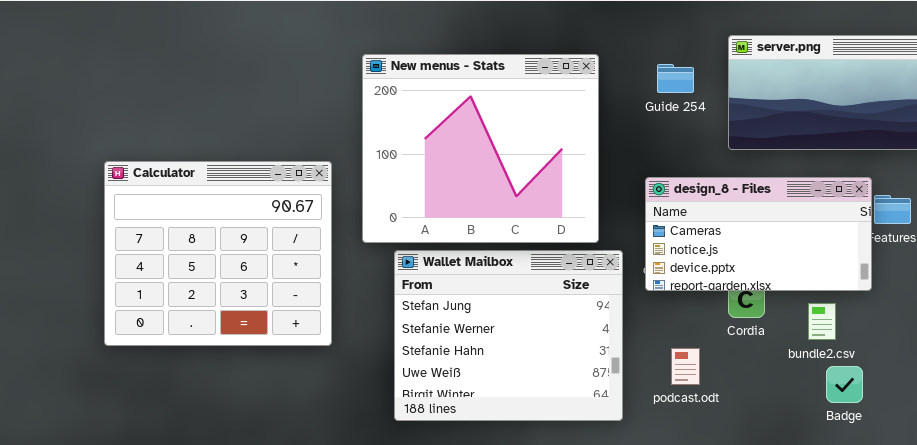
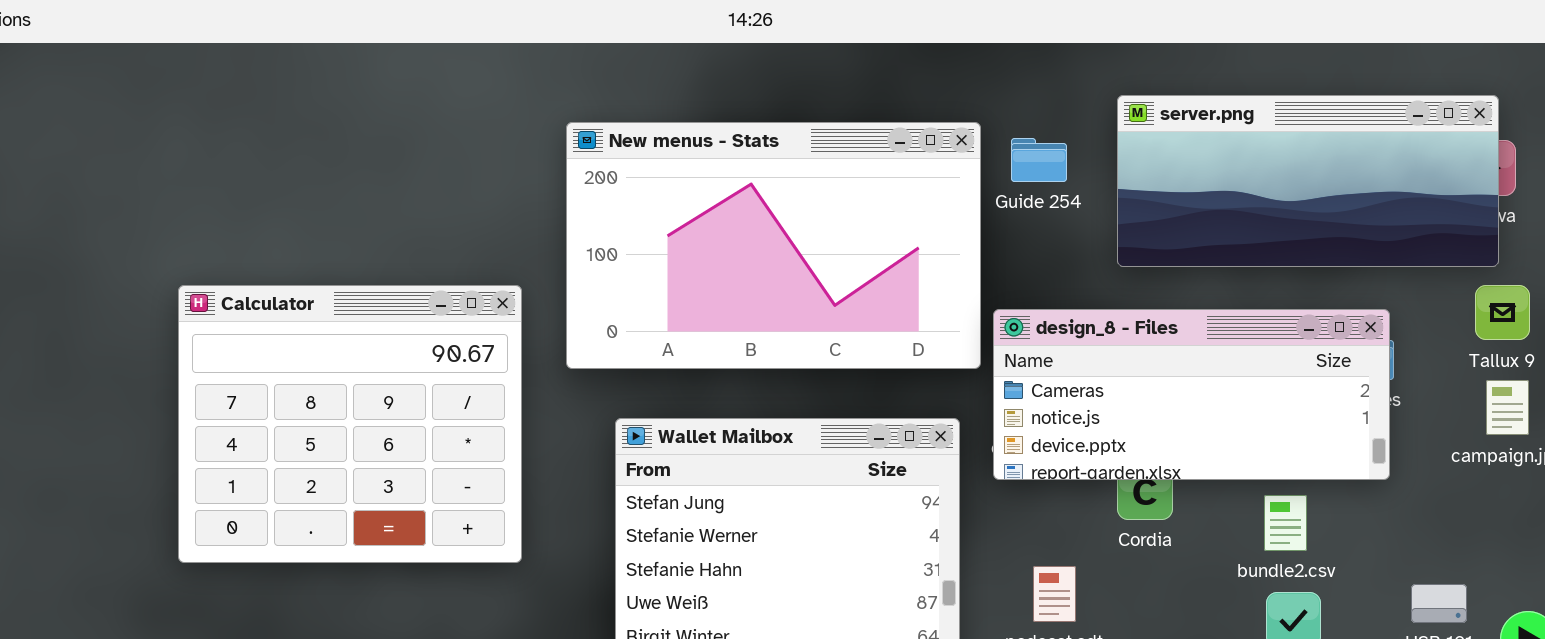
New menus - Stats: [362,54,599,243] -> [566,122,981,369], resized
design_8 - Files: [645,177,872,291] -> [993,309,1390,480], resized
bundle2.csv: [808,303,836,340] -> [1264,495,1307,551], moved

